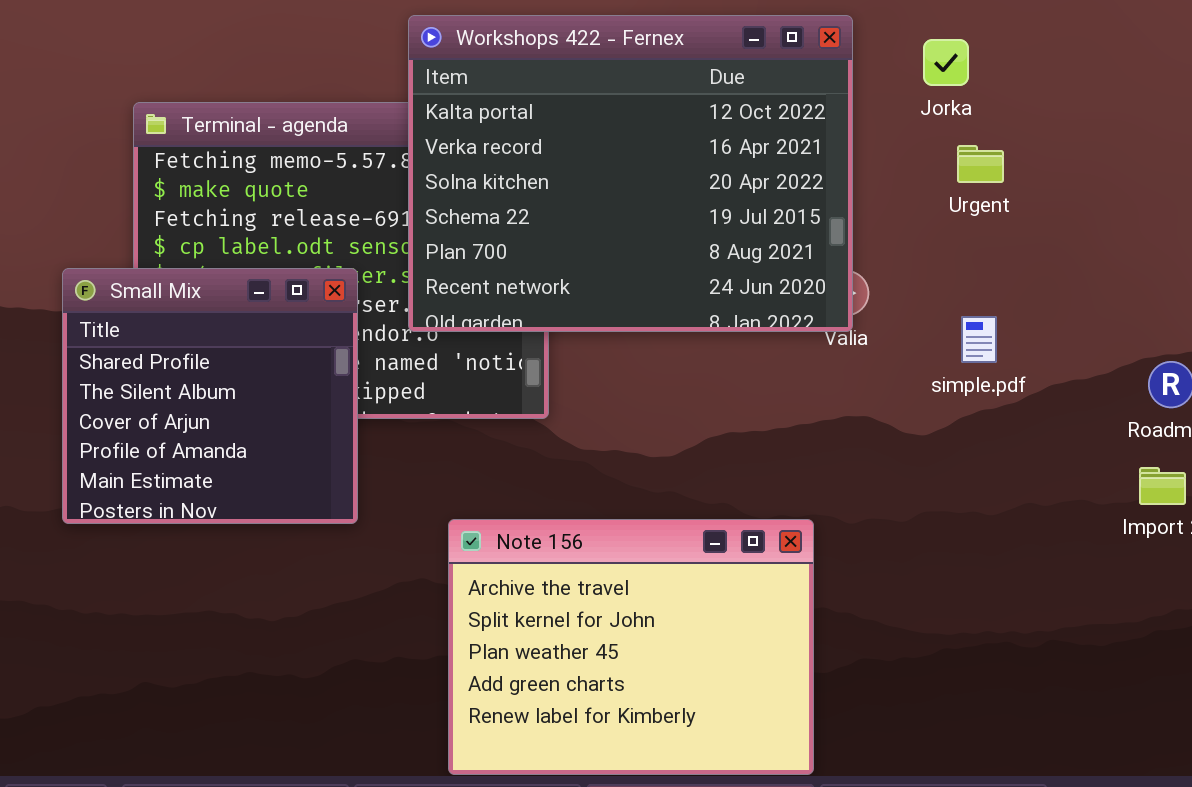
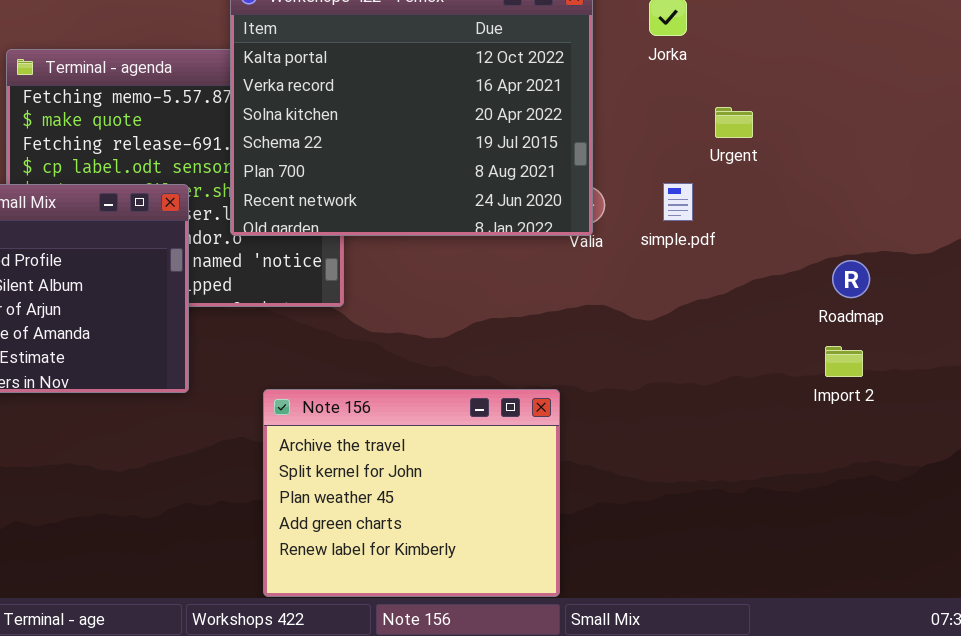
Urgent: [957,145,1004,183] -> [715,107,753,138], moved
simple.pdf: [961,316,997,363] -> [663,183,693,221], moved

